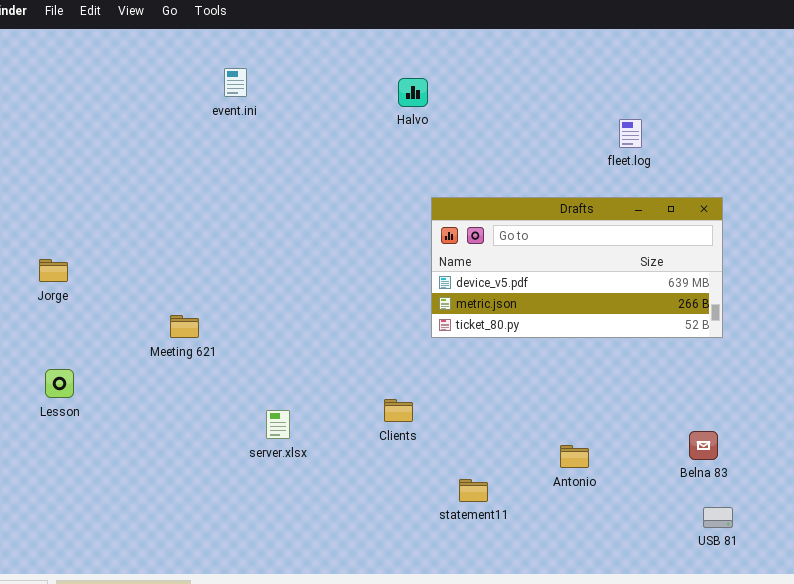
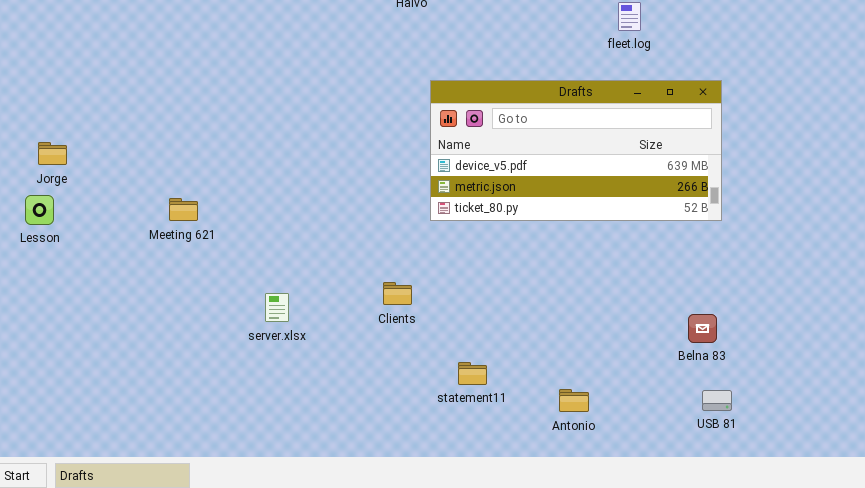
Lesson: [45,369,74,398] -> [25,195,54,225], moved
Antonio: [560,445,589,468] -> [559,389,589,412], moved

